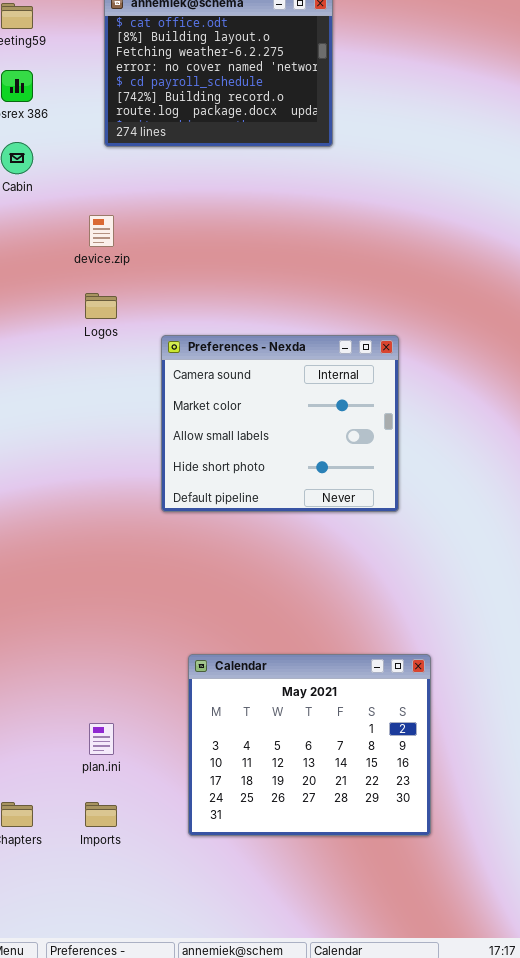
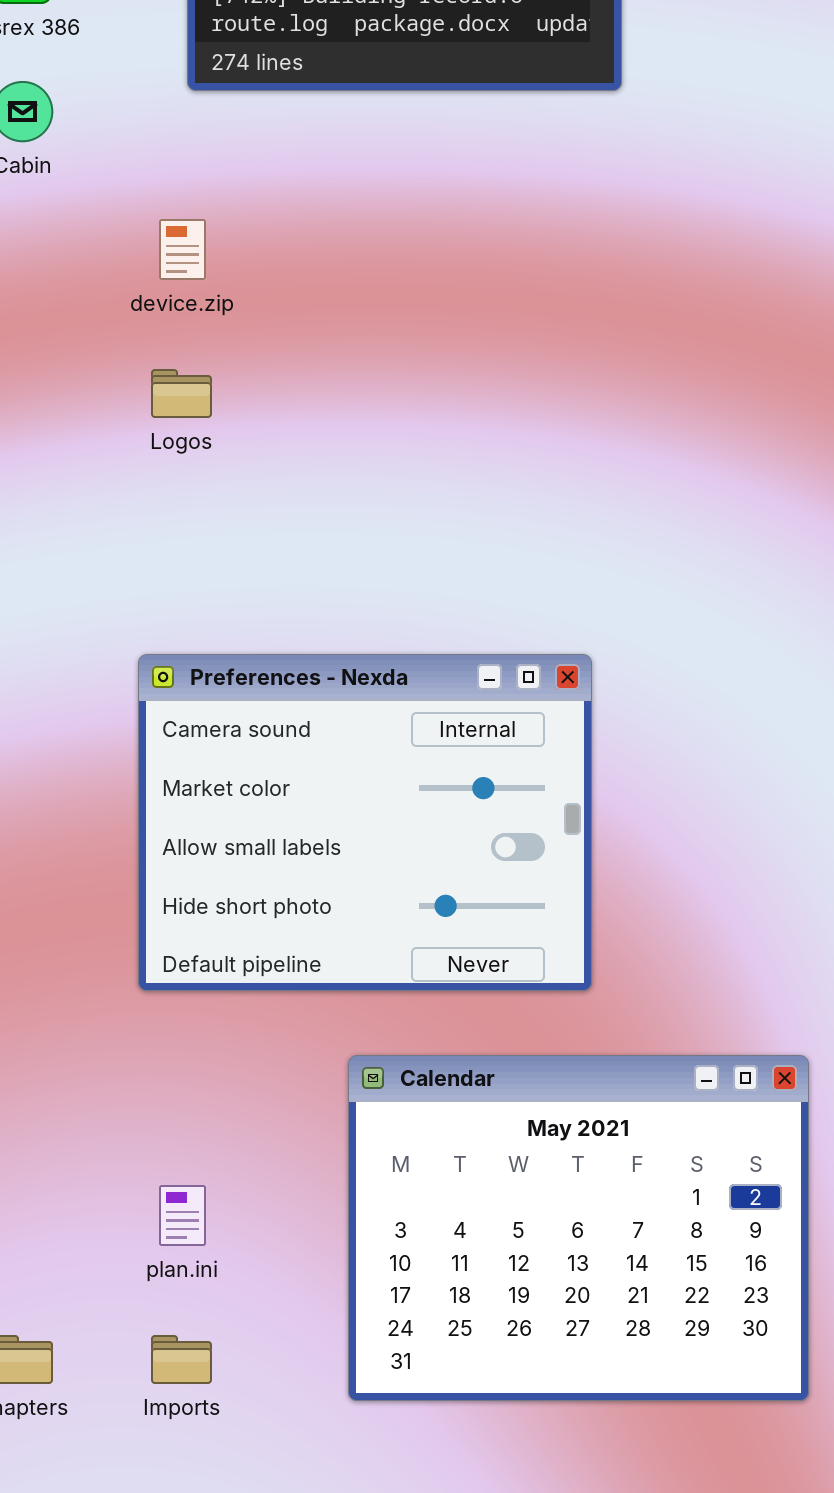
Preferences - Nexda: [161,335,399,512] -> [138,654,592,991], moved

